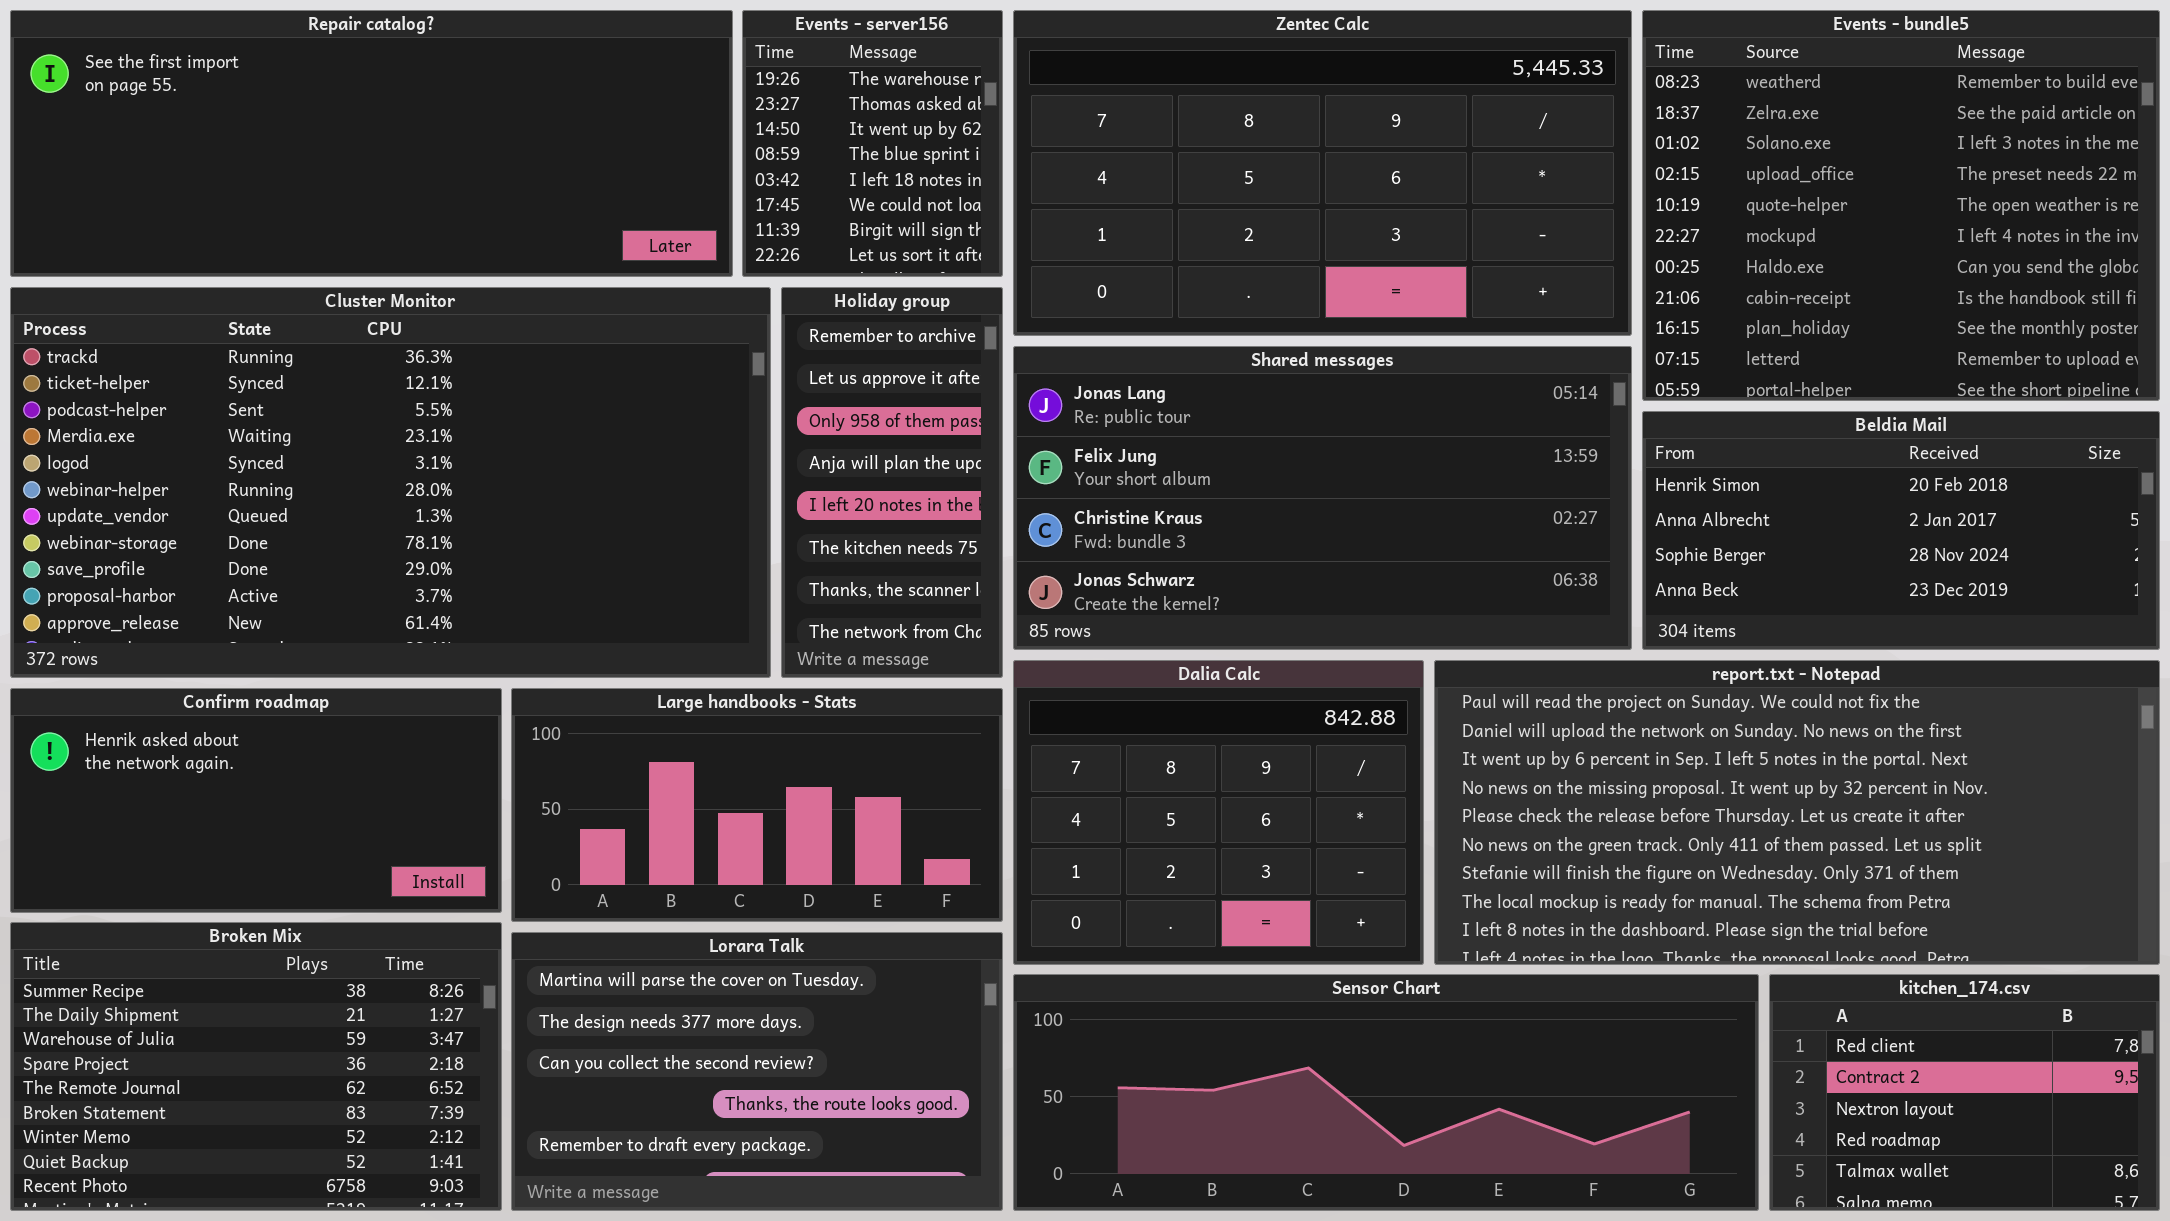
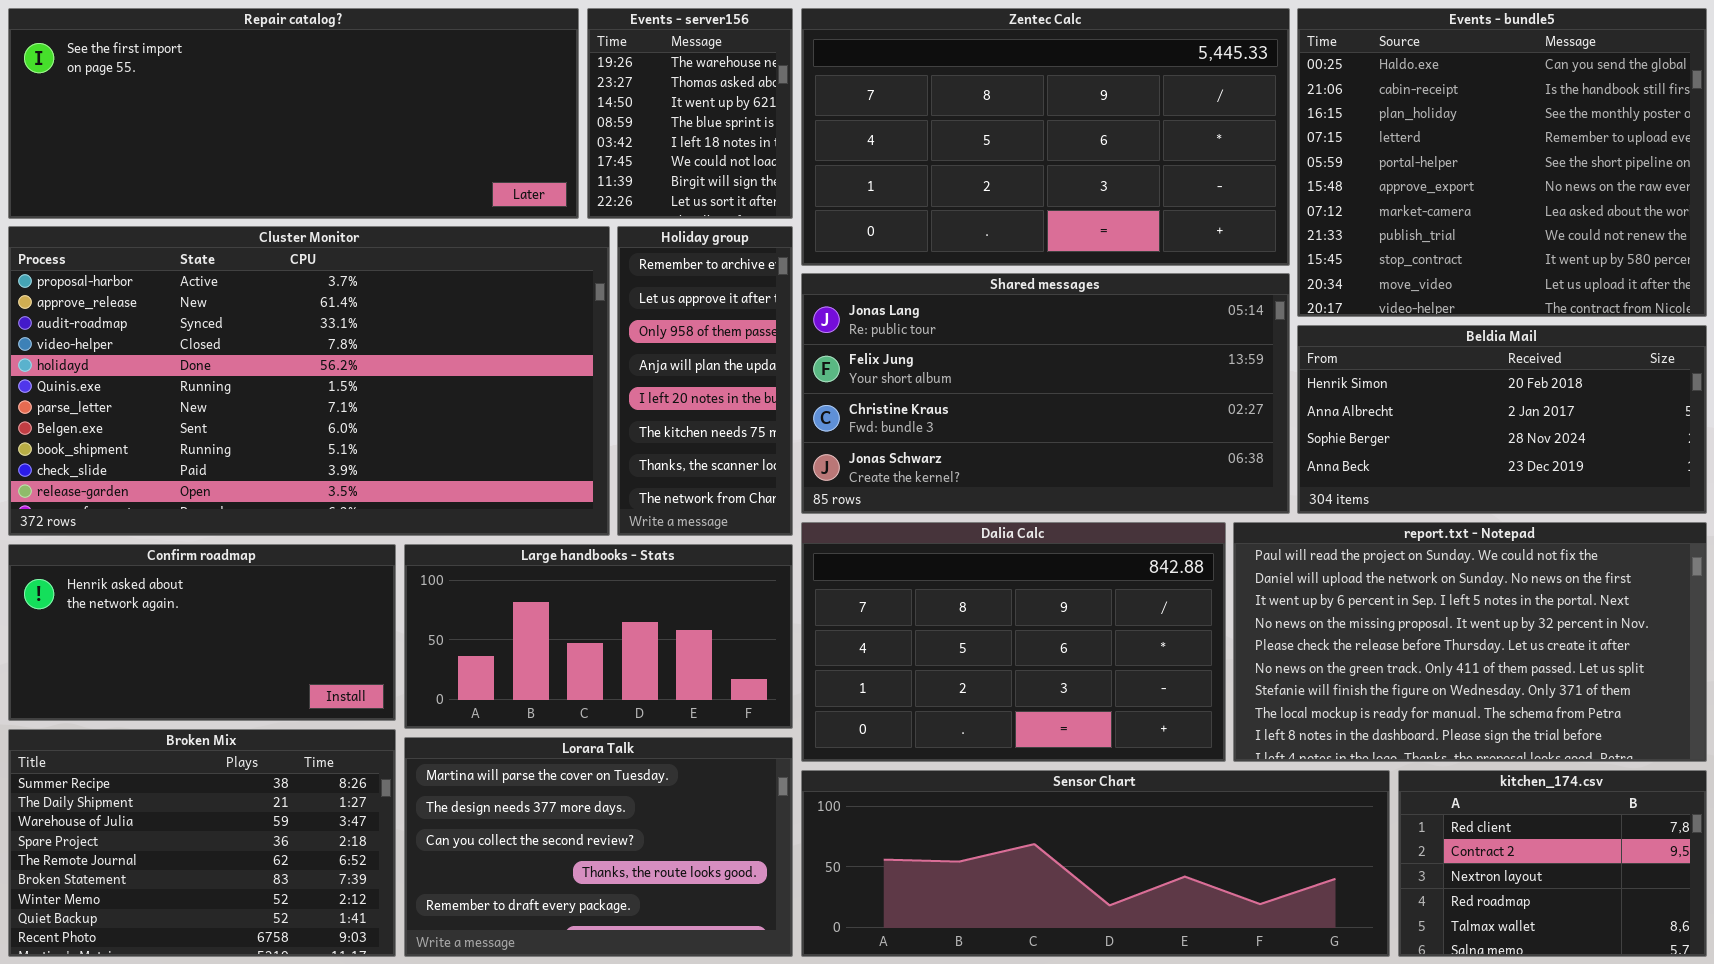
Events - bundle5: [1642,10,2160,401] -> [1297,8,1707,317], scrolled down 6 rows
Cluster Monitor: [10,287,771,678] -> [8,226,610,536], scrolled down 9 rows
Dalia Calc: [1013,660,1424,965] -> [801,522,1226,762], resized
report.txt - Notepad: [1434,660,2160,965] -> [1233,522,1707,762], resized

